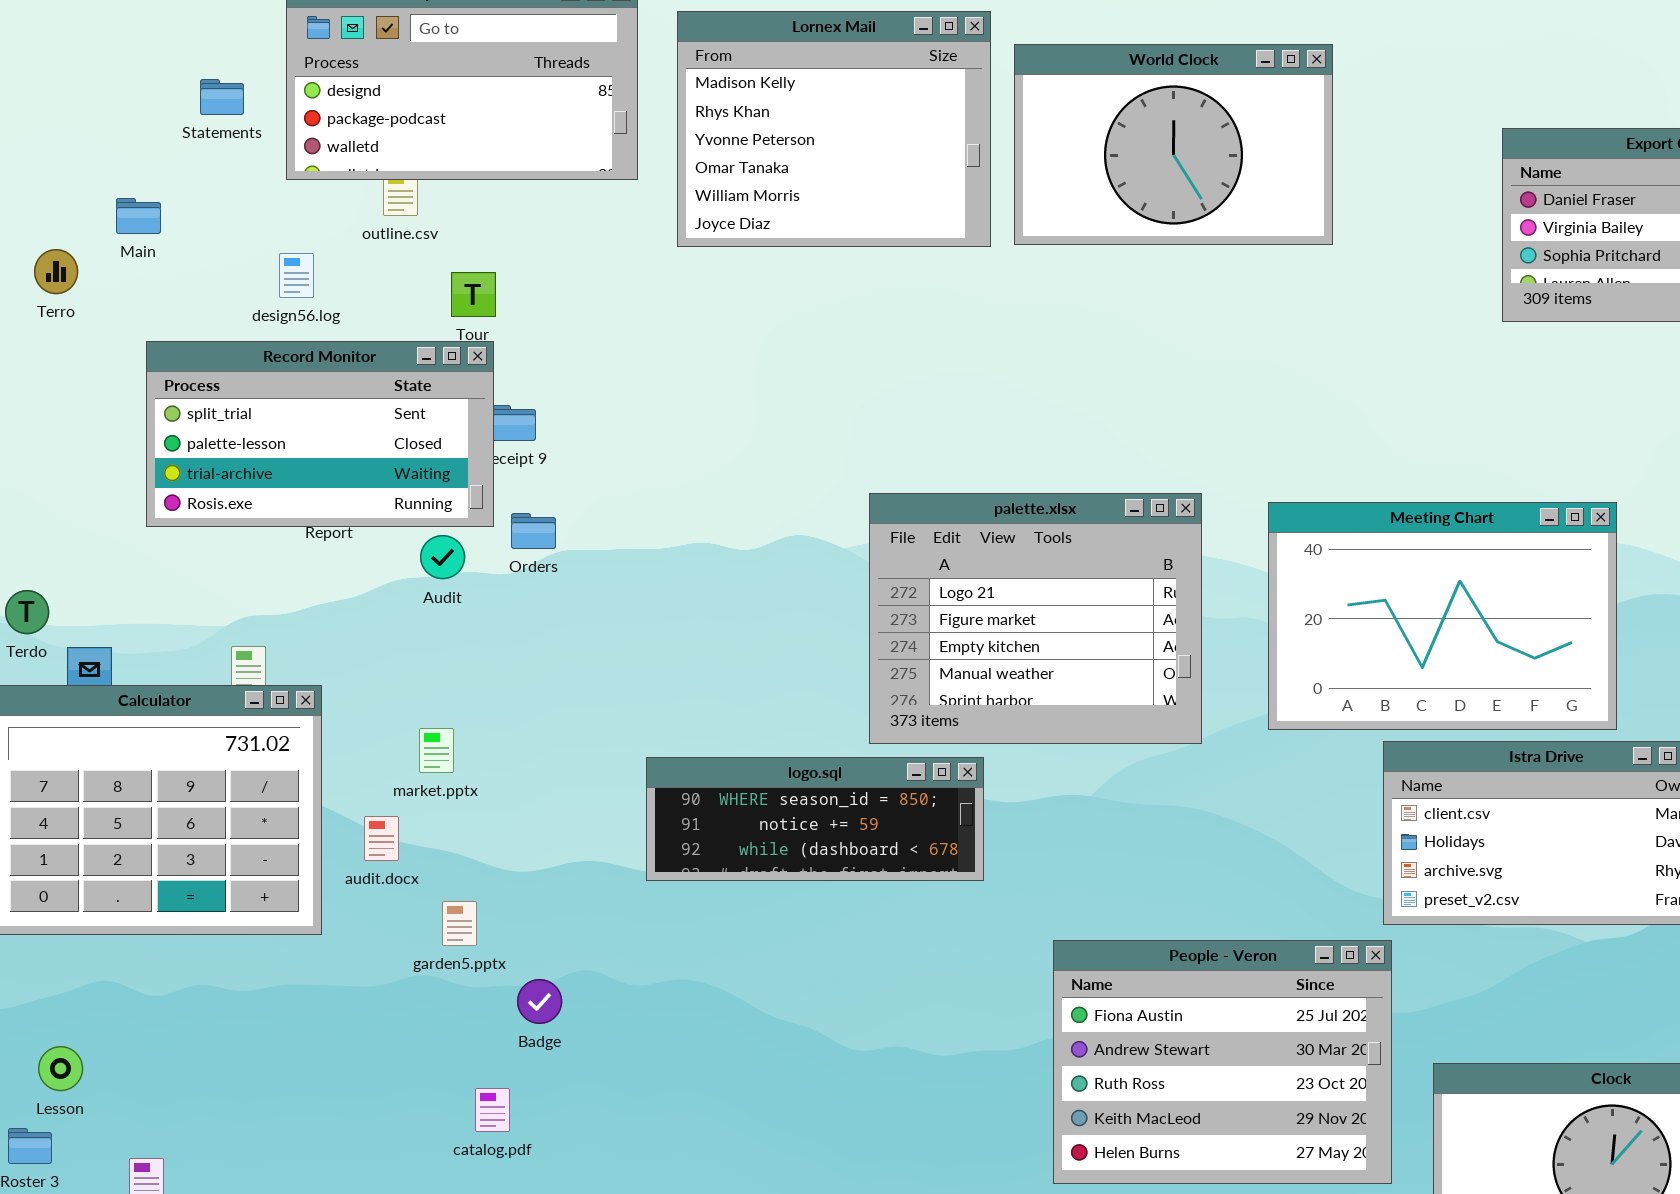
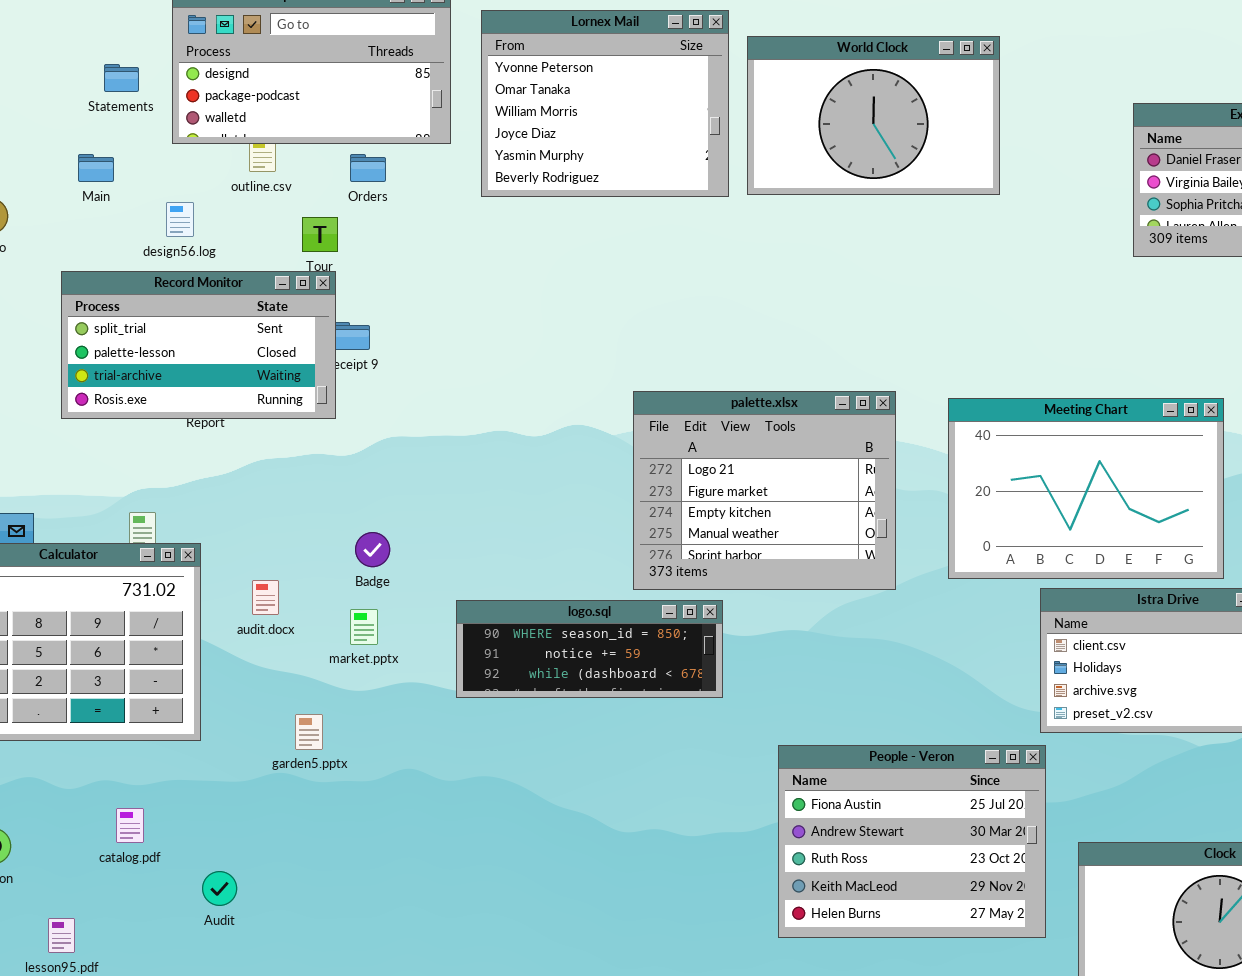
Lornex Mail: [677,11,991,247] -> [481,10,729,197], scrolled down 2 rows
Main: [116,198,161,234] -> [78,154,114,182], moved
Orders: [511,513,556,549] -> [350,154,386,182], moved
Audit: [420,535,465,579] -> [202,871,237,906], moved
market.pptx: [419,728,454,773] -> [350,609,378,645], moved
audit.docx: [364,816,399,861] -> [252,580,279,615], moved
Badge: [517,979,562,1024] -> [355,532,390,567], moved
catalog.pdf: [475,1088,510,1132] -> [116,808,144,843], moved

